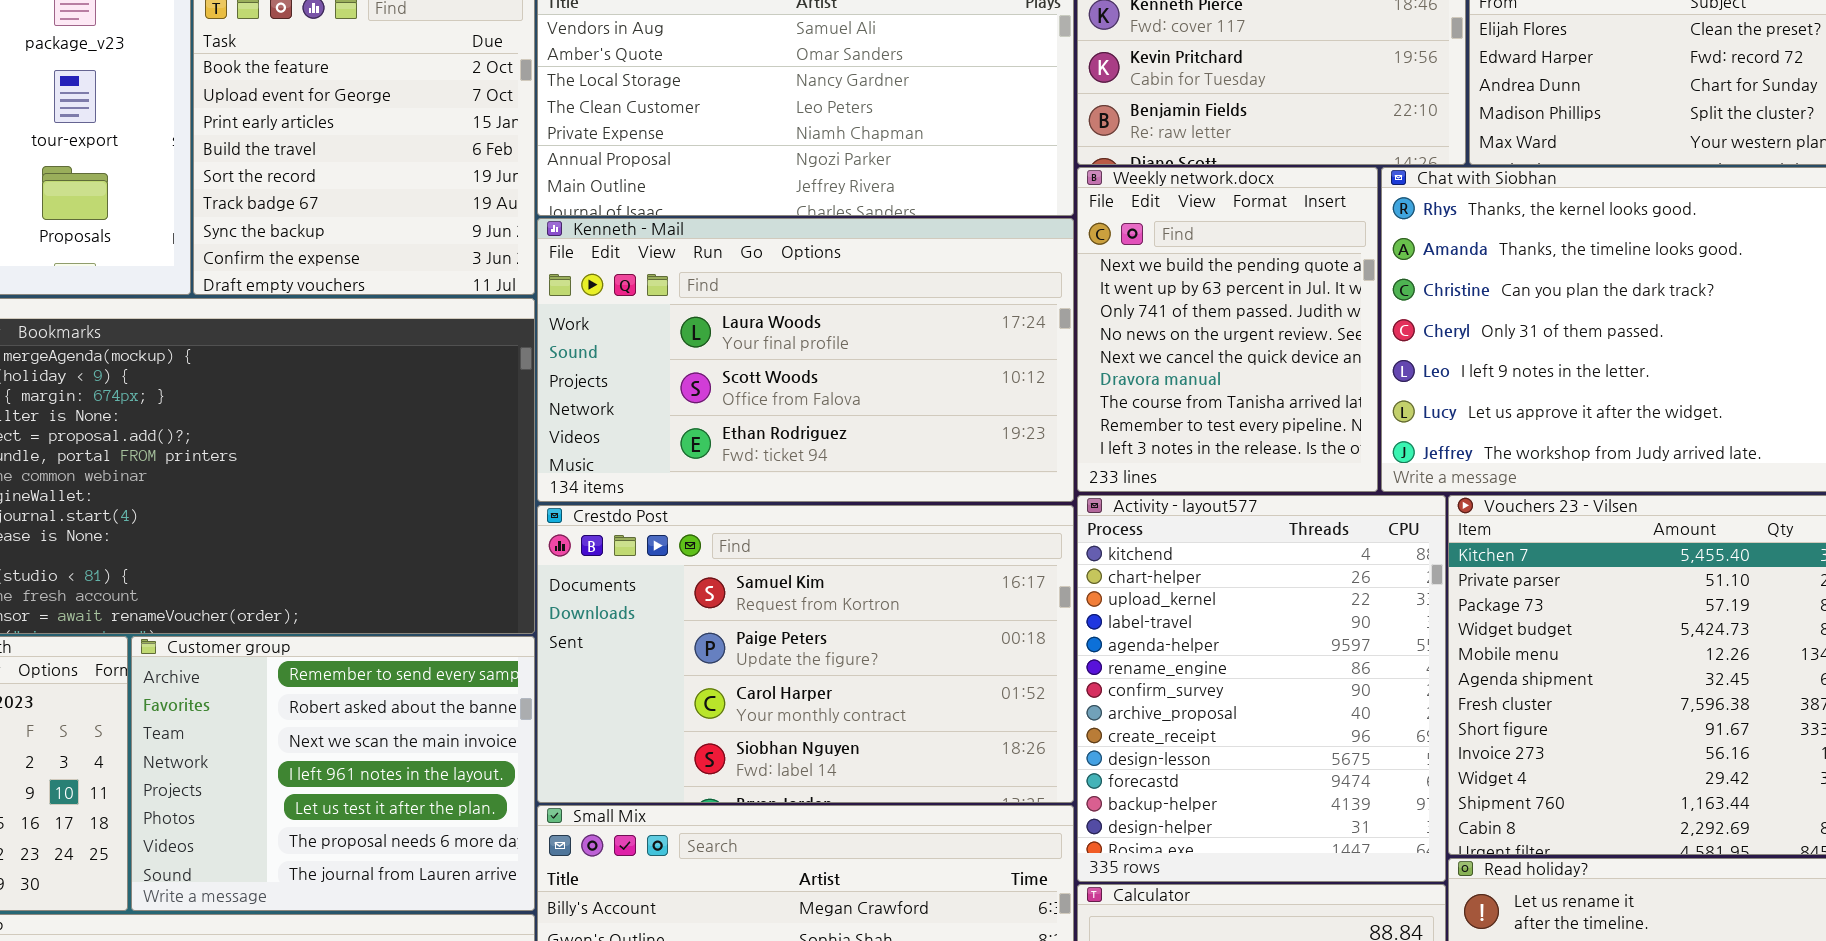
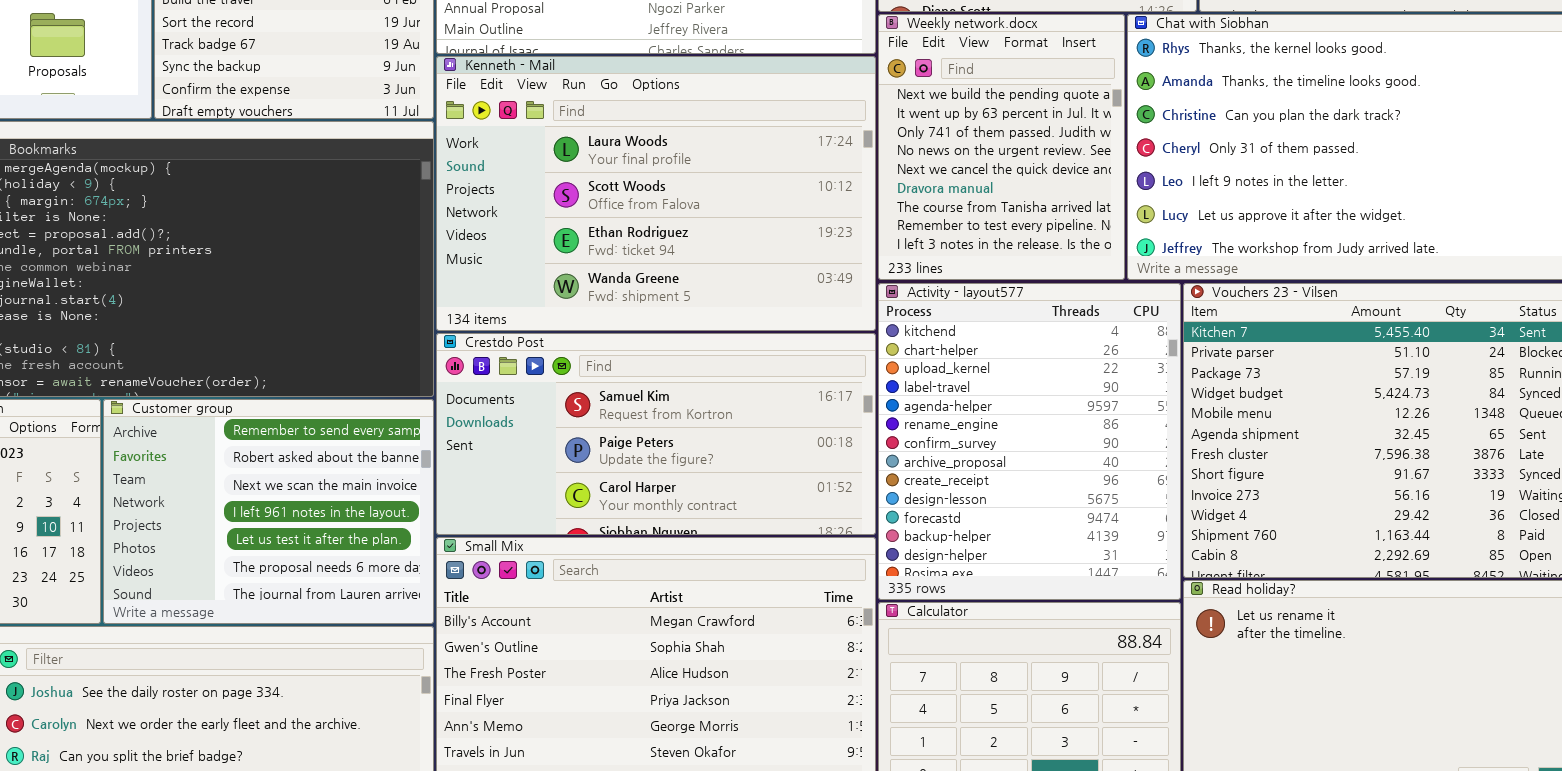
Kenneth - Mail: [537,218,1074,502] -> [436,56,876,331], resized
Crestdo Post: [537,505,1074,803] -> [436,333,876,535], resized

